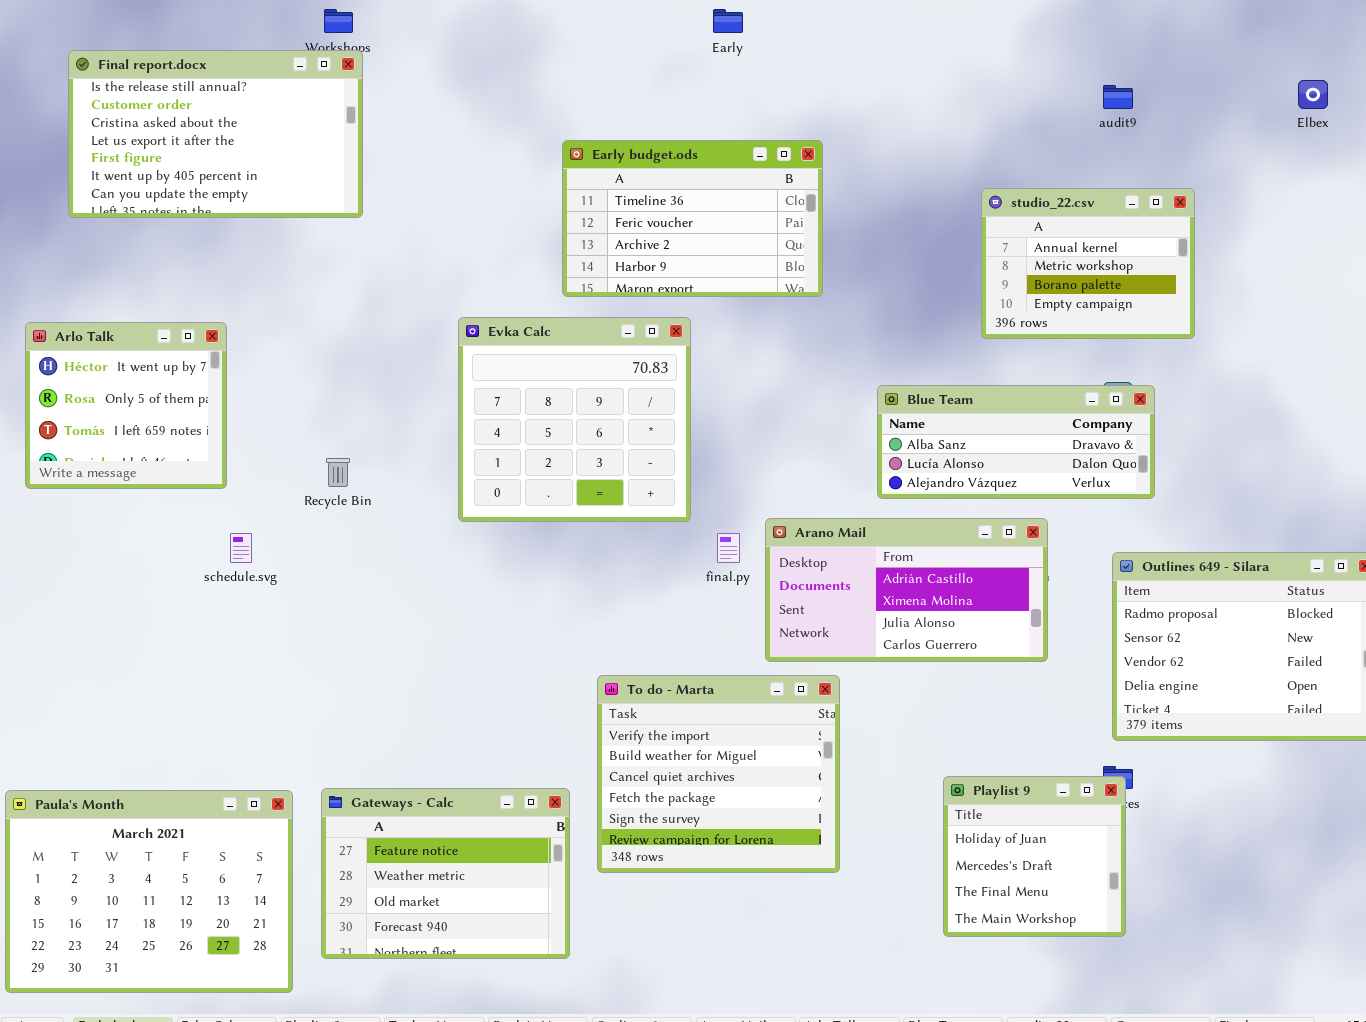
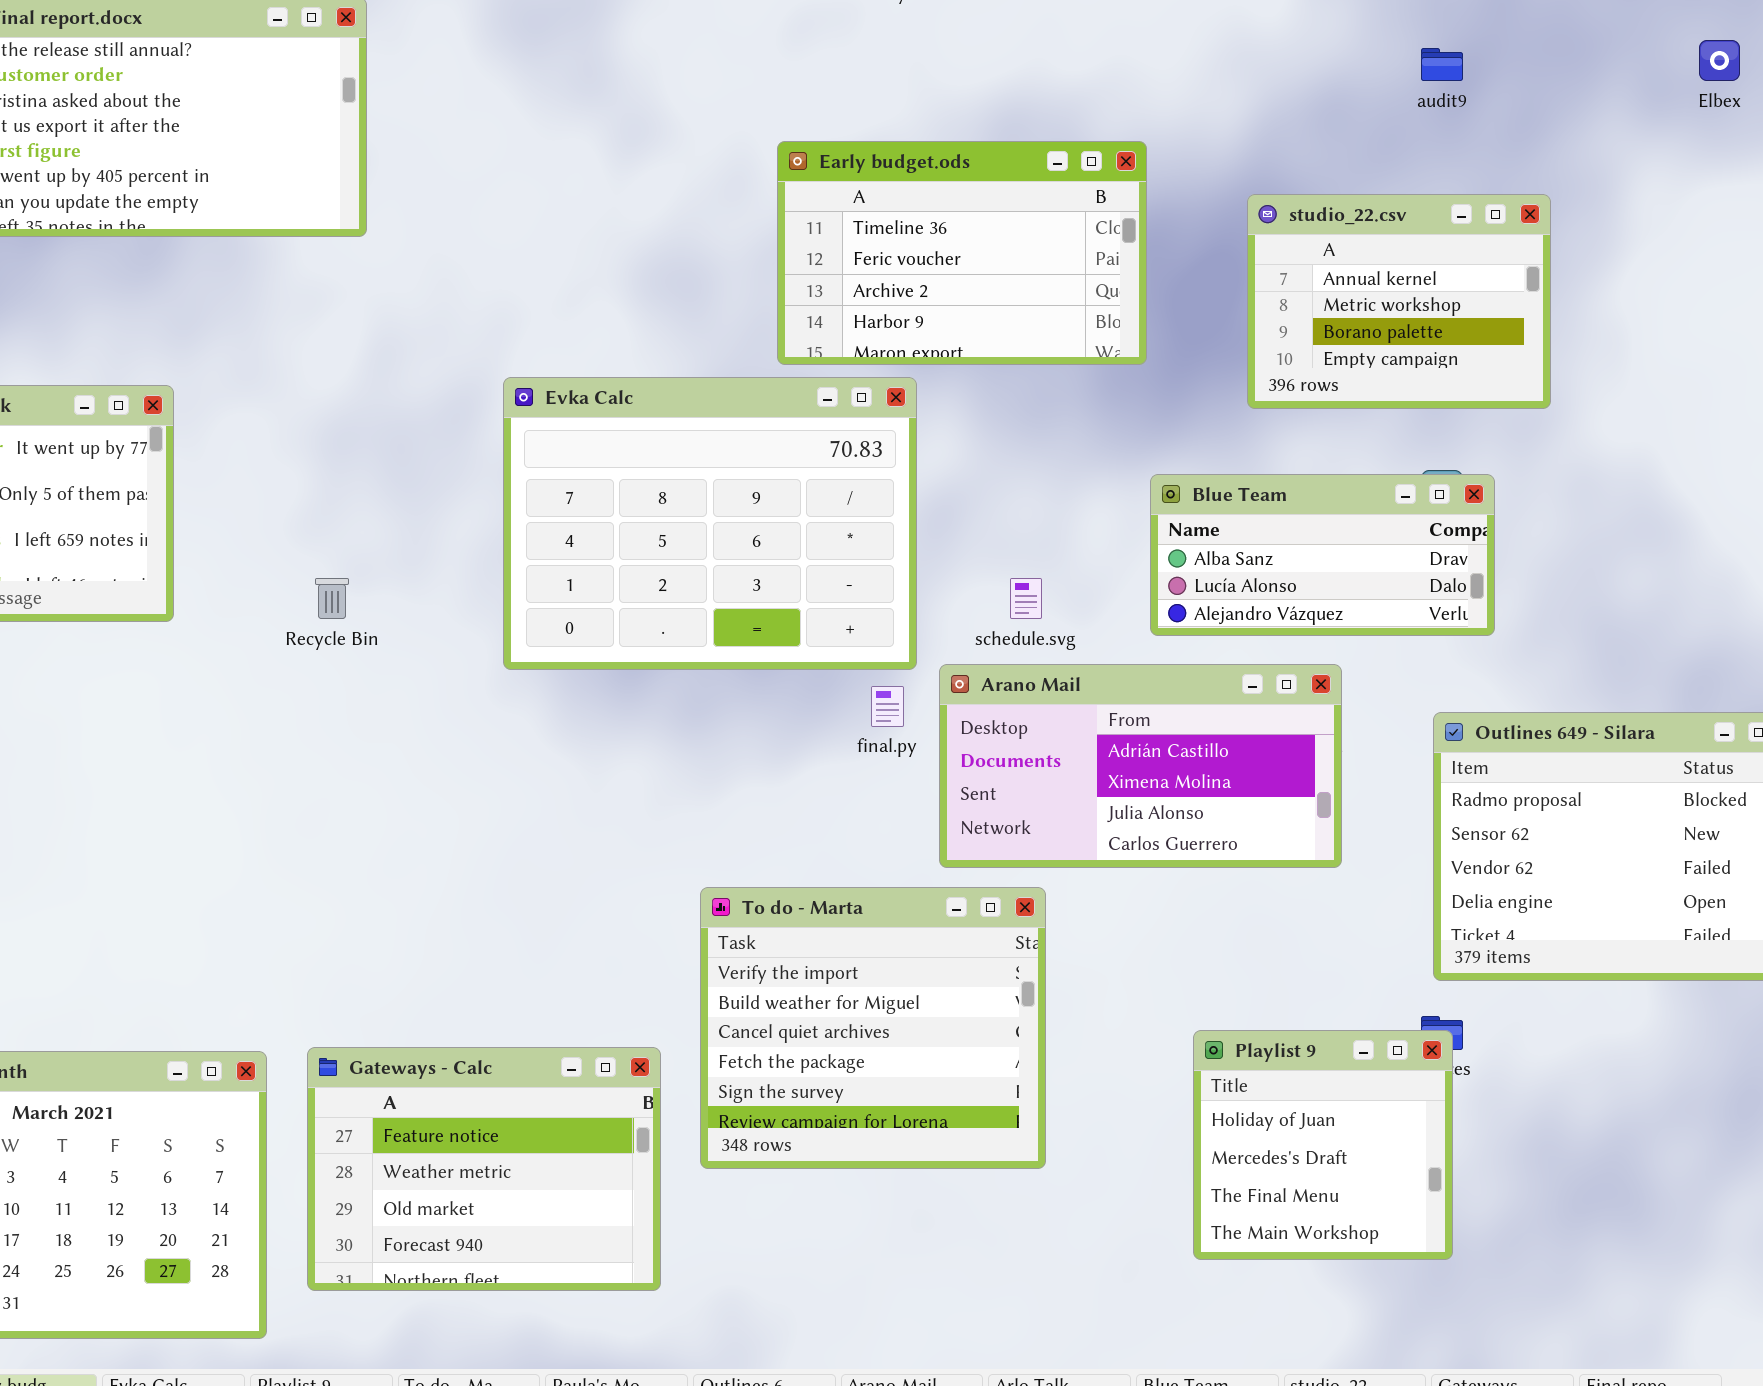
Early budget.ods: [562,140,823,297] -> [777,141,1147,365], moved
Evka Calc: [458,317,691,522] -> [503,377,917,670], resized
Blue Team: [877,385,1155,499] -> [1150,474,1495,636], resized
schedule.svg: [230,533,252,563] -> [1010,578,1042,619], moved

